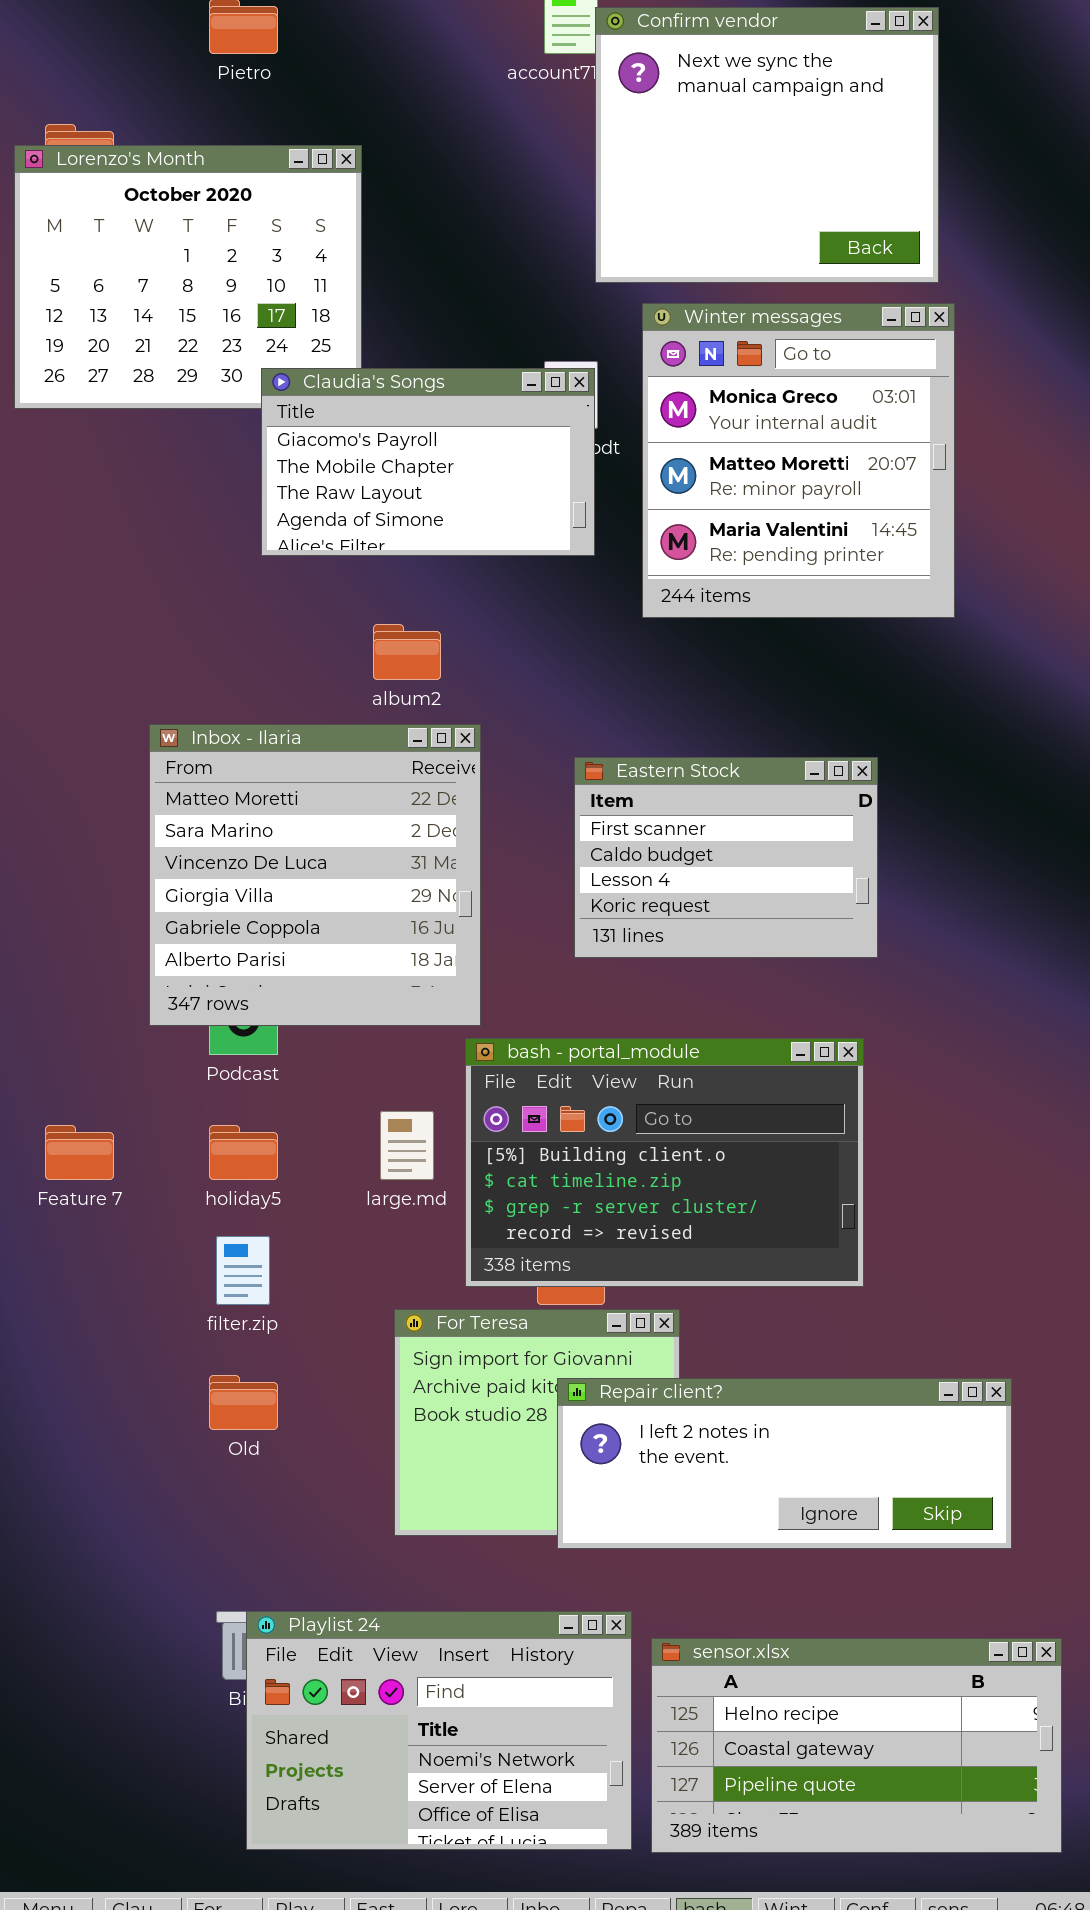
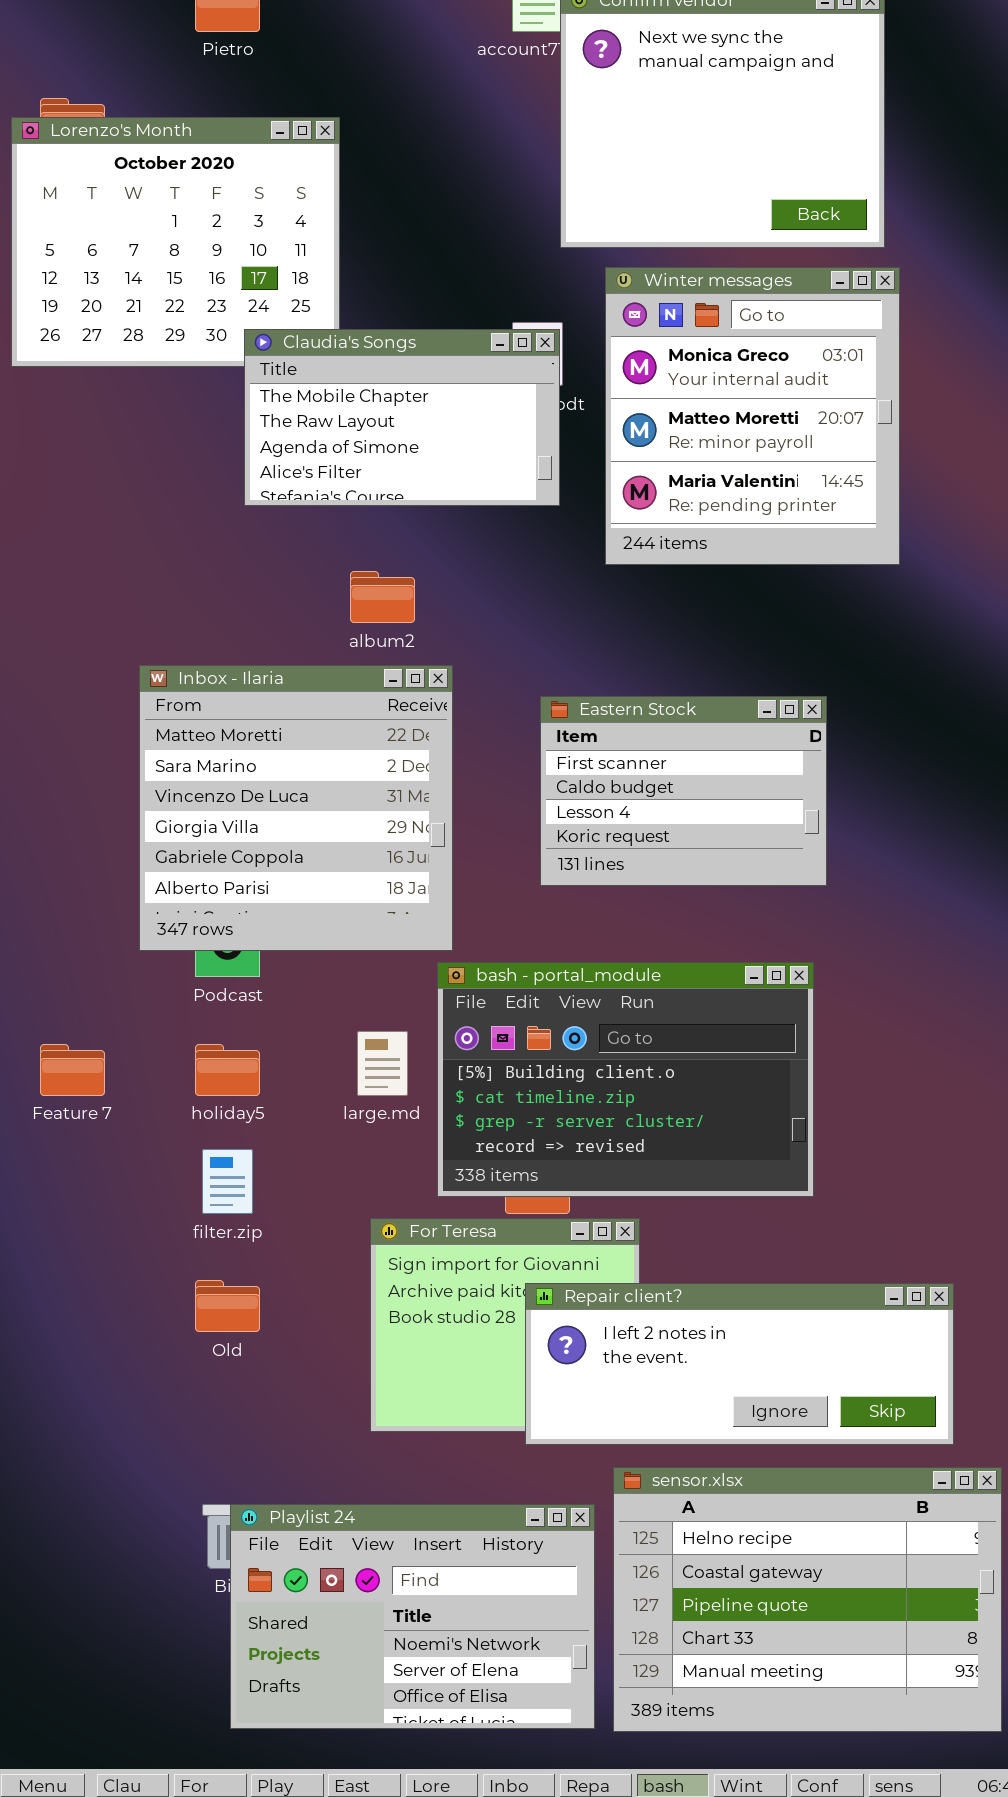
Claudia's Songs: [261,368,595,556] -> [244,329,560,506], scrolled down 1 row
sensor.xlsx: [651,1638,1062,1853] -> [613,1467,1002,1732], resized

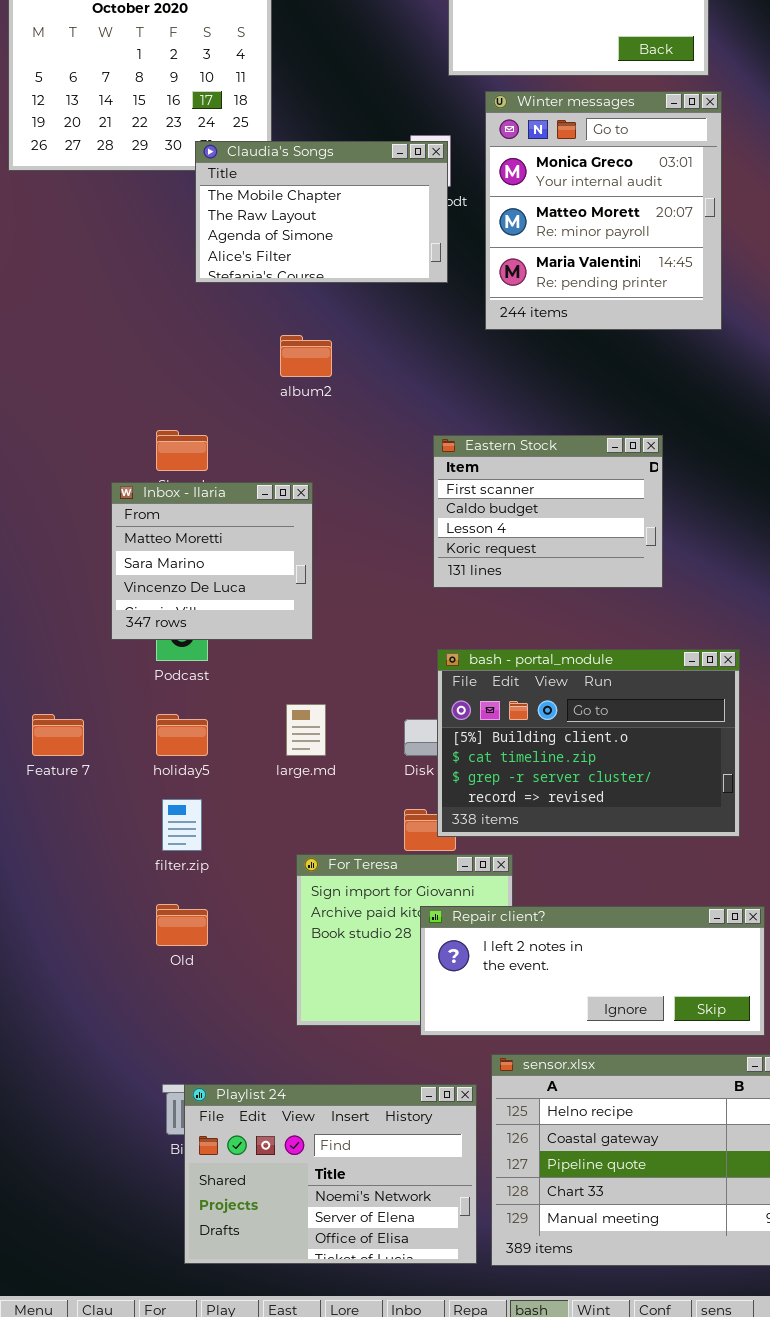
Inbox - Ilaria: [139,665,453,951] -> [111,482,313,640], resized
bash - portal_module: [437,962,814,1197] -> [437,649,740,837], moved

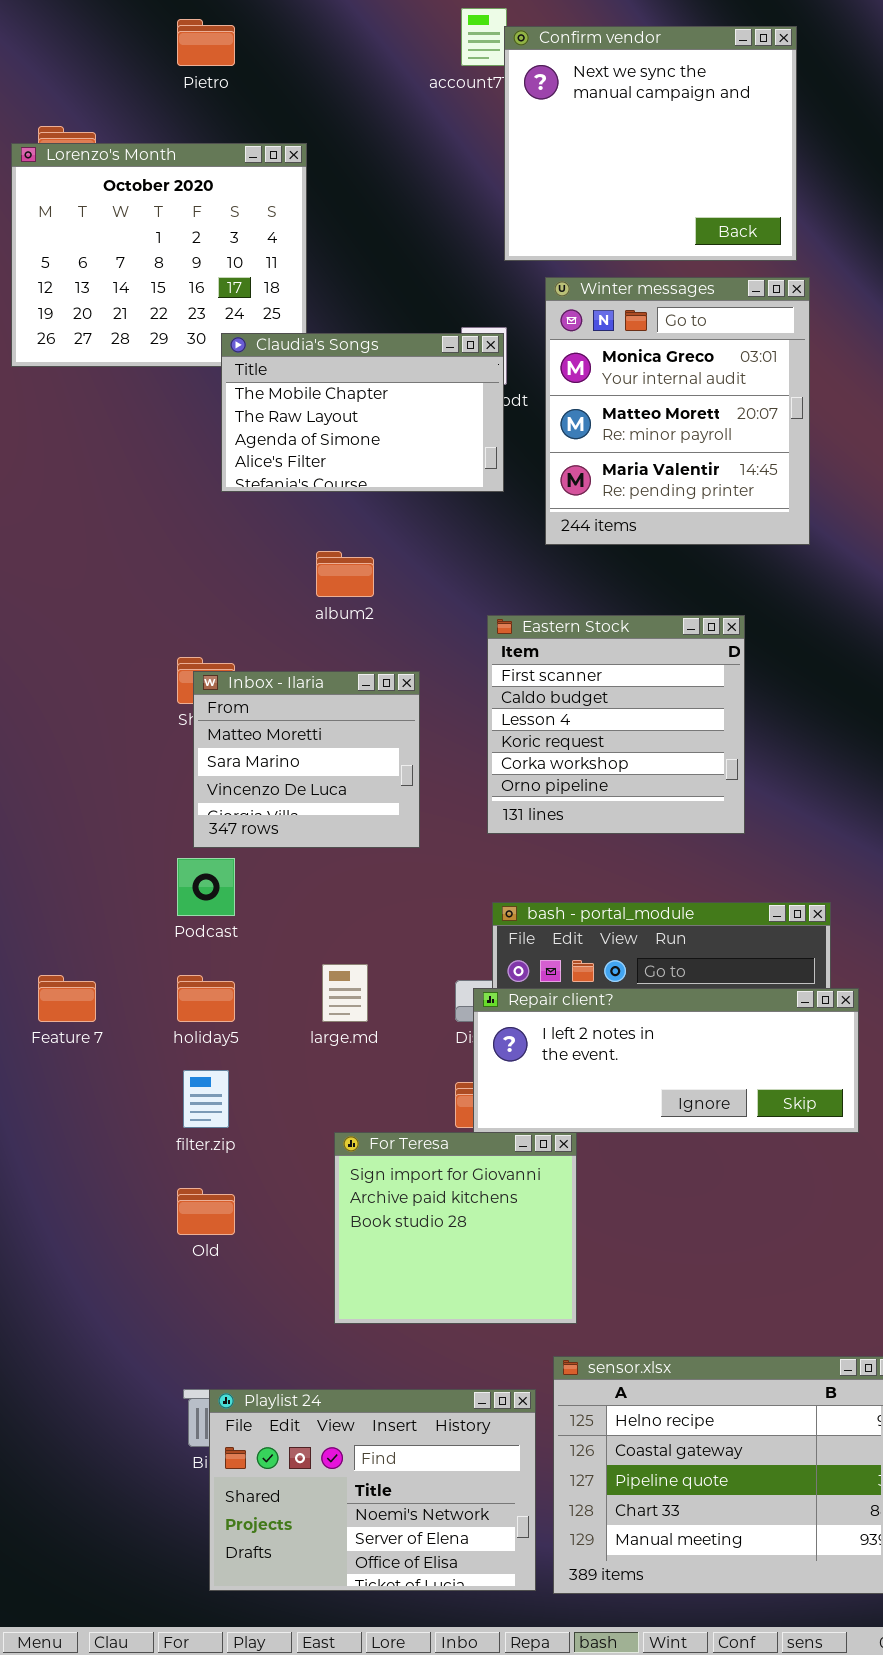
Eastern Stock: [433,435,663,588] -> [487,615,745,834], resized
Inbox - Ilaria: [111,482,313,640] -> [193,671,420,848], moved
Repair client?: [420,906,765,1036] -> [473,988,859,1133], moved

